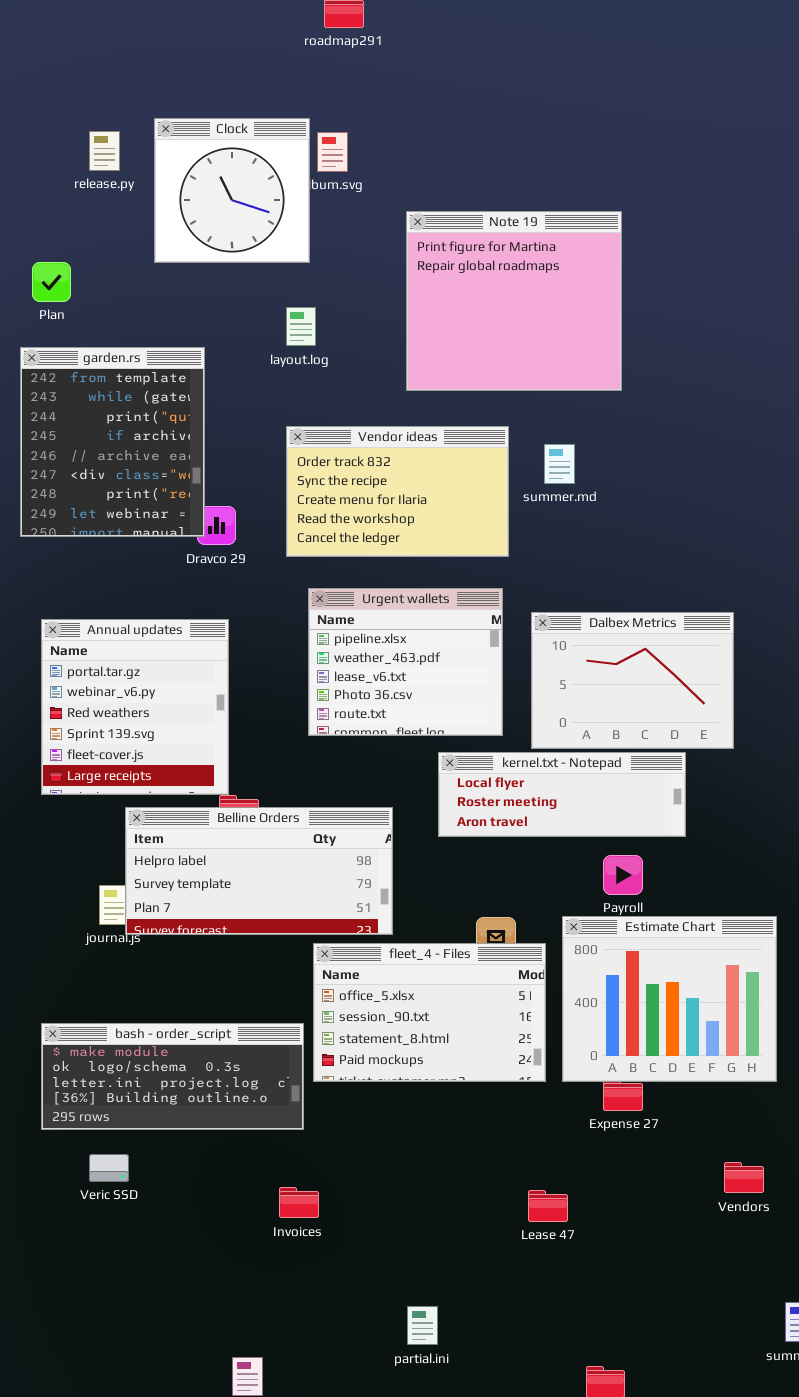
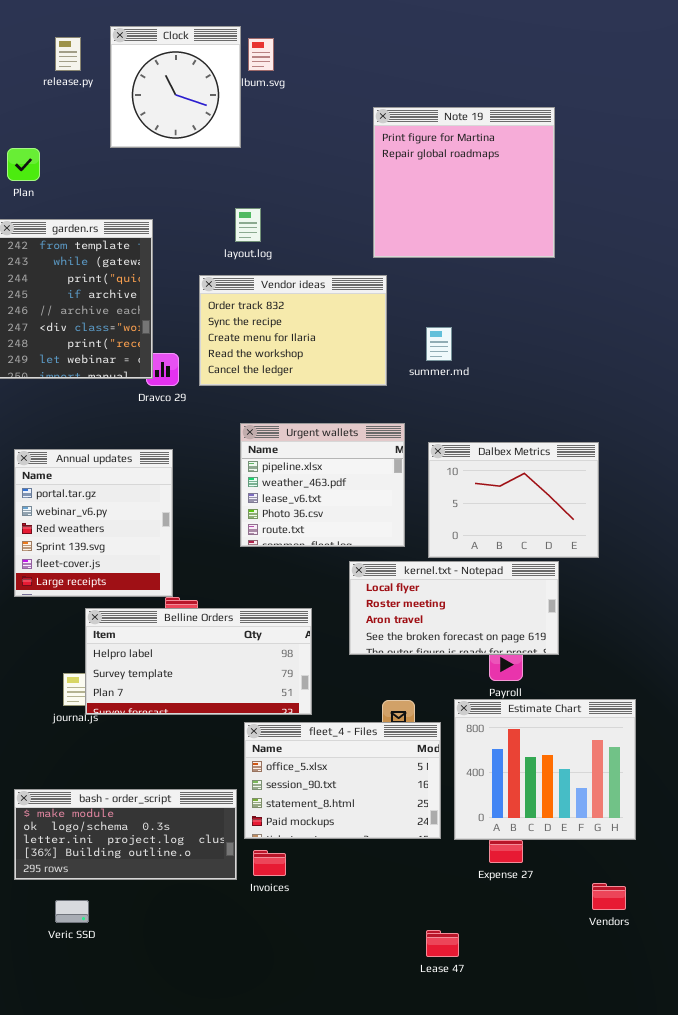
Note 19: [406,211,622,391] -> [373,107,555,258], moved
layout.log: [286,307,316,346] -> [235,208,261,242], moved
Vendor ideas: [286,426,509,557] -> [199,275,387,386], moved
summer.md: [544,444,575,484] -> [426,327,452,361], moved
kernel.txt - Notepad: [438,752,686,837] -> [349,561,559,655], resized
Vendors: [724,1162,764,1193] -> [592,883,626,910], moved
Invoices: [279,1187,319,1218] -> [253,850,286,876], moved

